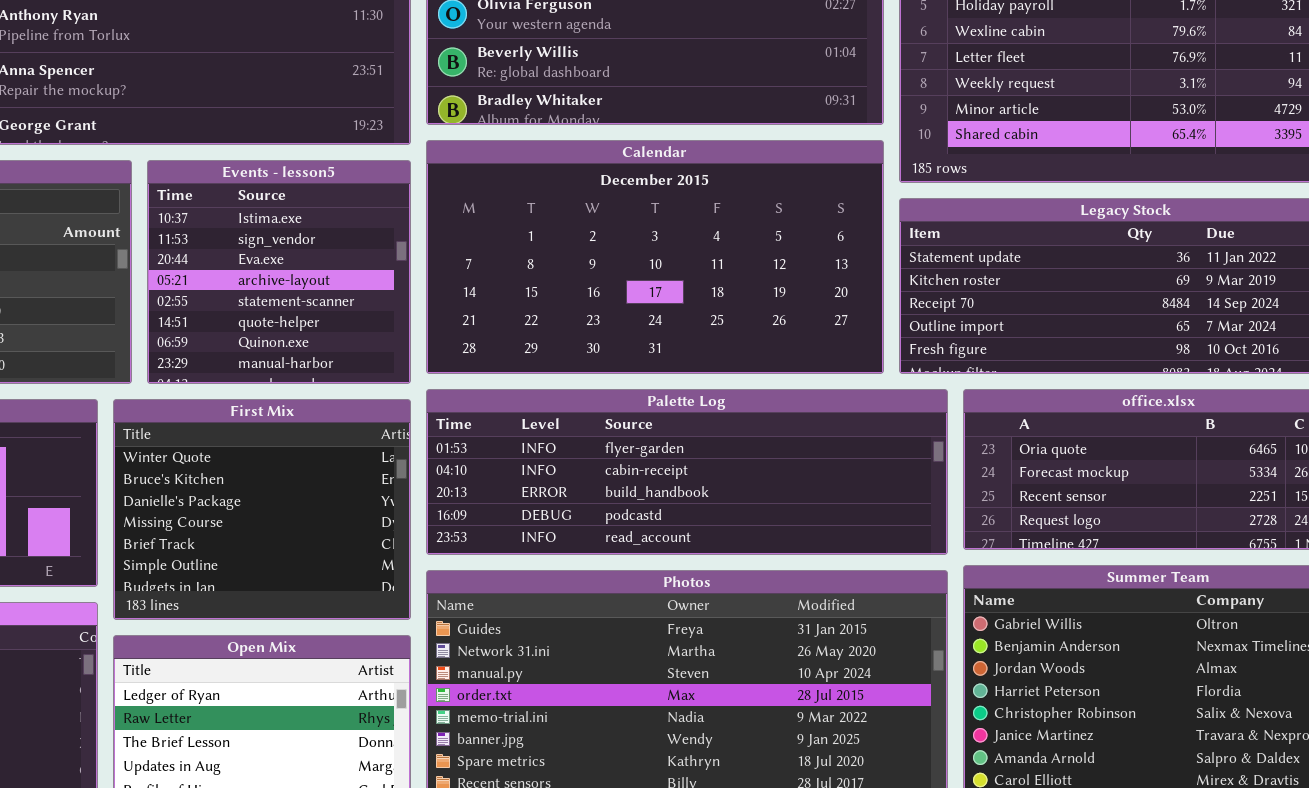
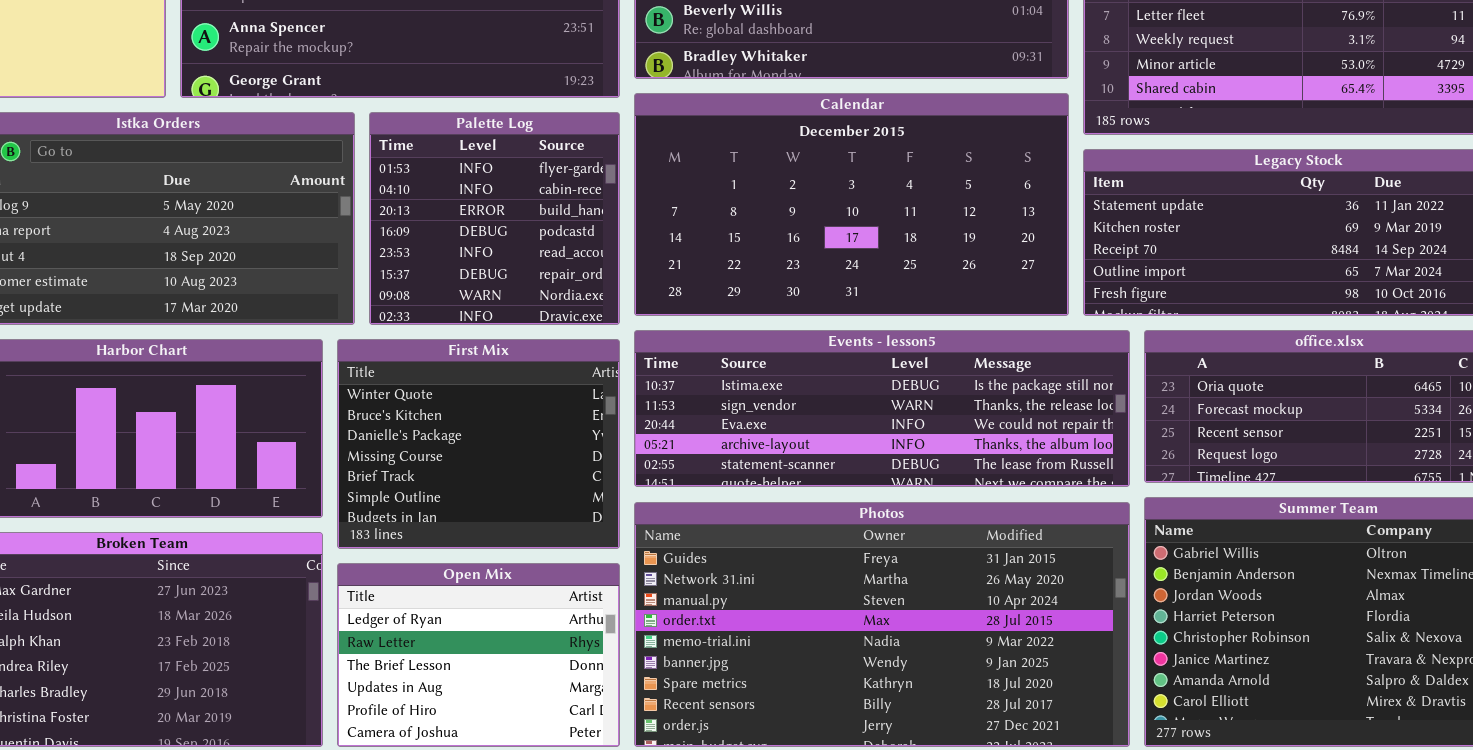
Events - lesson5: [147,160,411,384] -> [634,330,1130,487], moved, resized
Palette Log: [426,389,948,555] -> [369,112,620,325], moved, resized

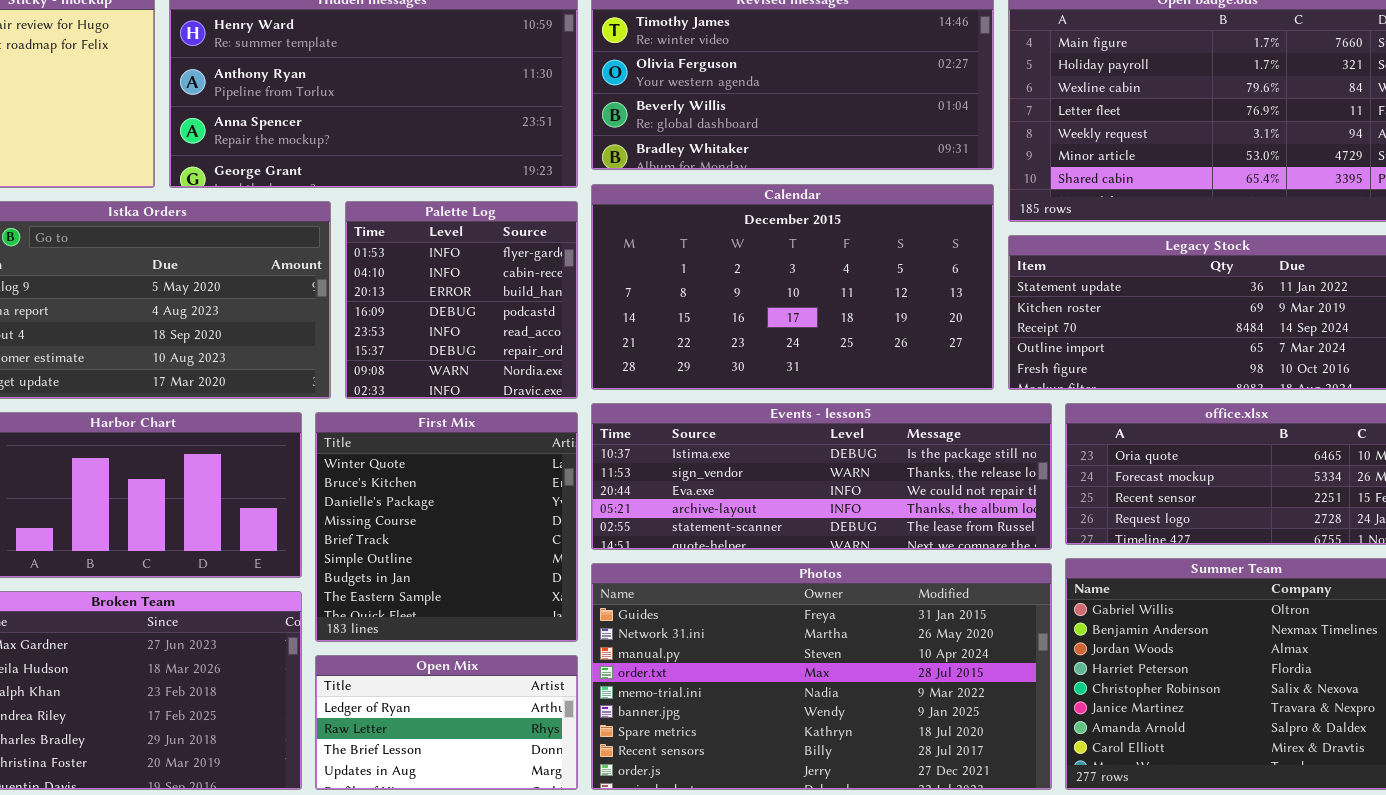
First Mix: [337,339,620,549] -> [315,412,578,642], resized
Open Mix: [337,563,620,747] -> [315,655,578,790], resized

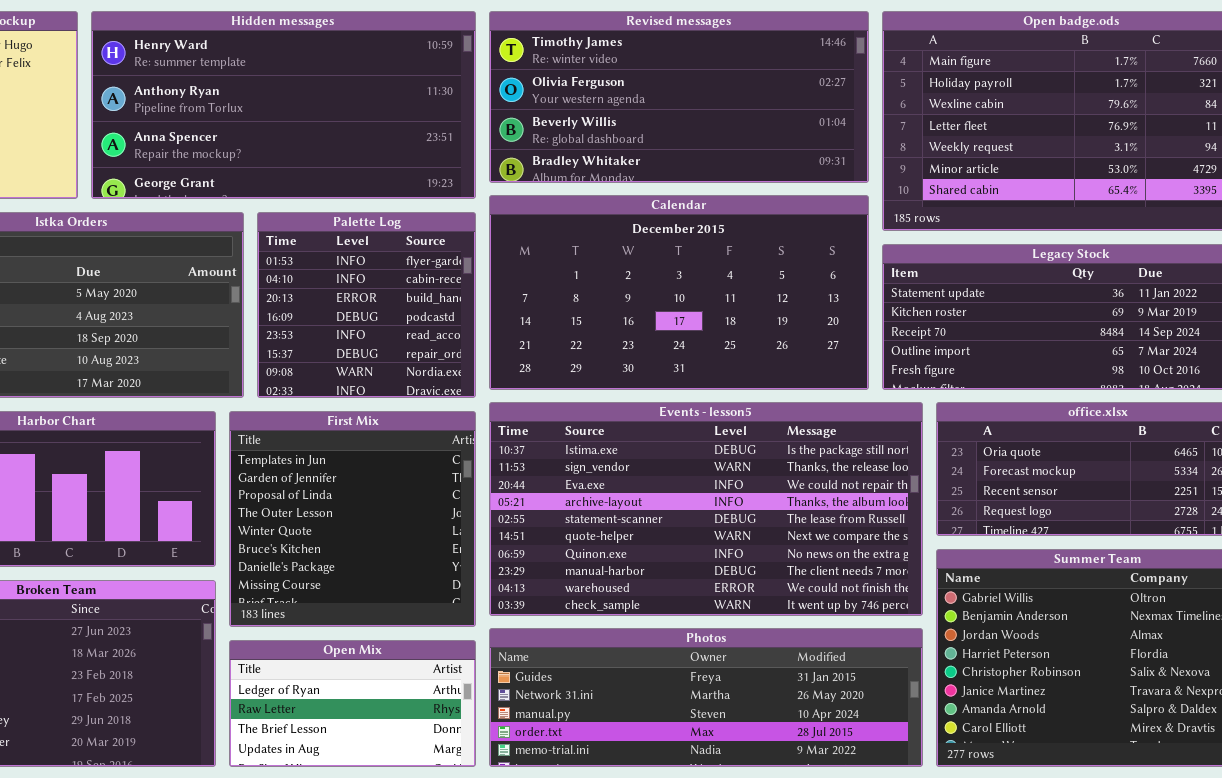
Events - lesson5: [591,403,1052,550] -> [489,402,923,616], resized
First Mix: [315,412,578,642] -> [229,411,476,627], scrolled up 4 rows
Photos: [591,563,1052,790] -> [489,628,923,767], resized

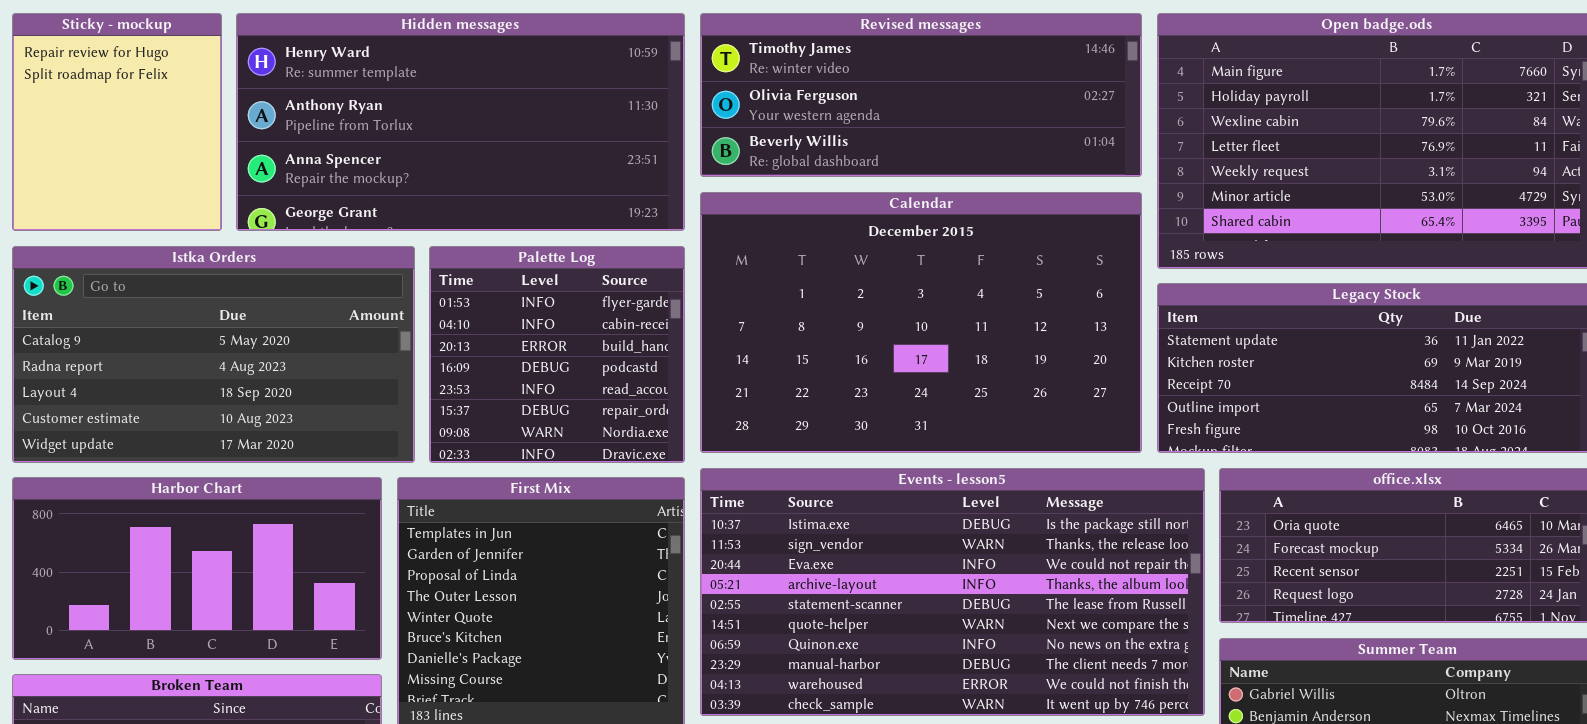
Revised messages: [489,11,869,183] -> [700,13,1142,177], resized
Calendar: [489,195,869,390] -> [700,192,1142,453], resized

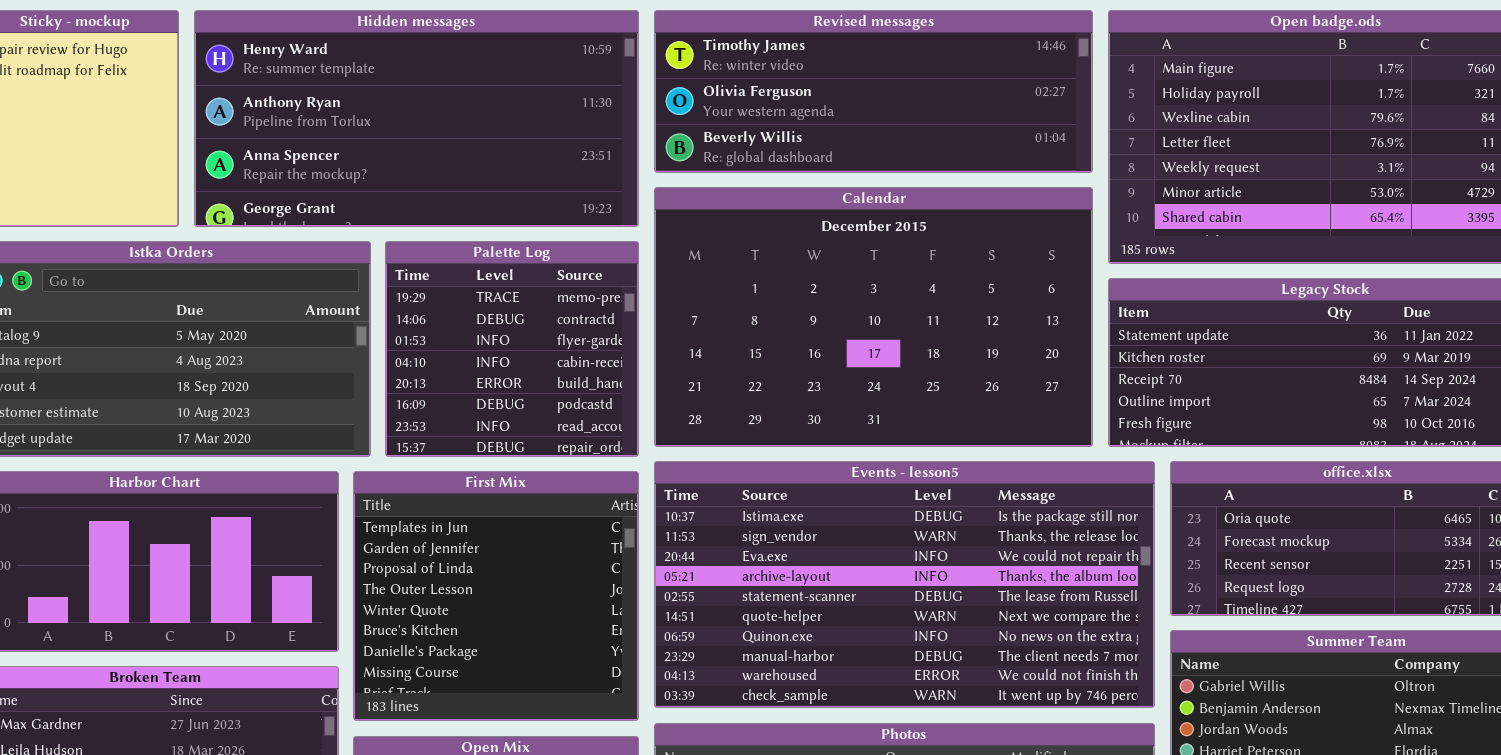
Palette Log: [429,246,685,463] -> [385,241,639,457], scrolled up 2 rows

